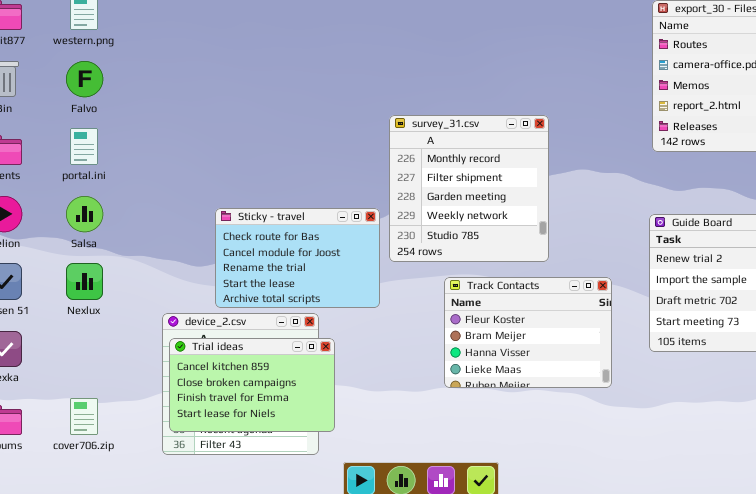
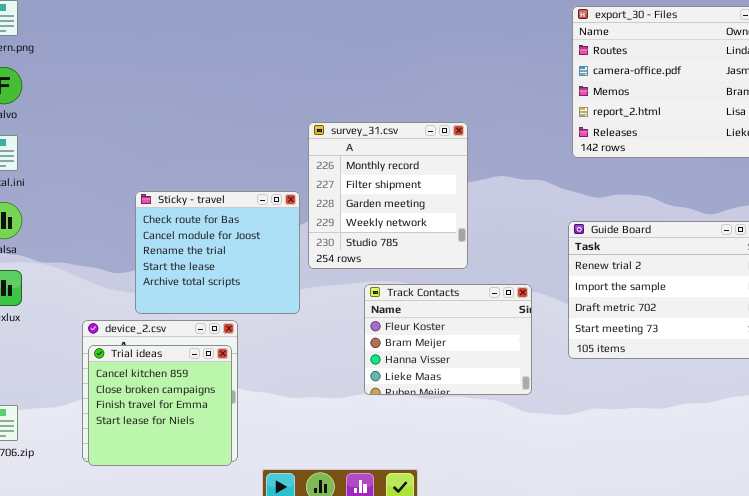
Sticky - travel: [215,208,380,308] -> [135,191,300,314], resized
Trial ideas: [169,338,335,432] -> [88,345,232,466], resized

